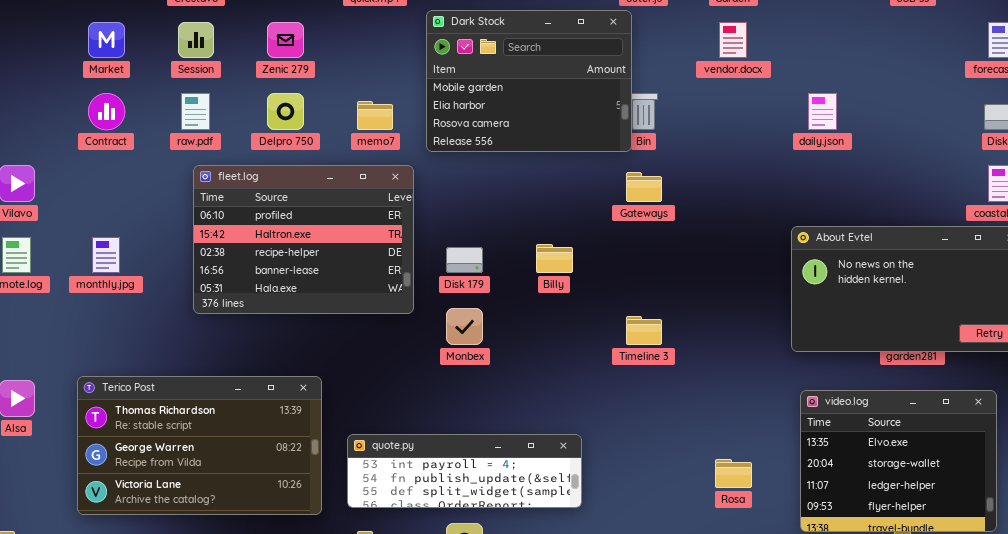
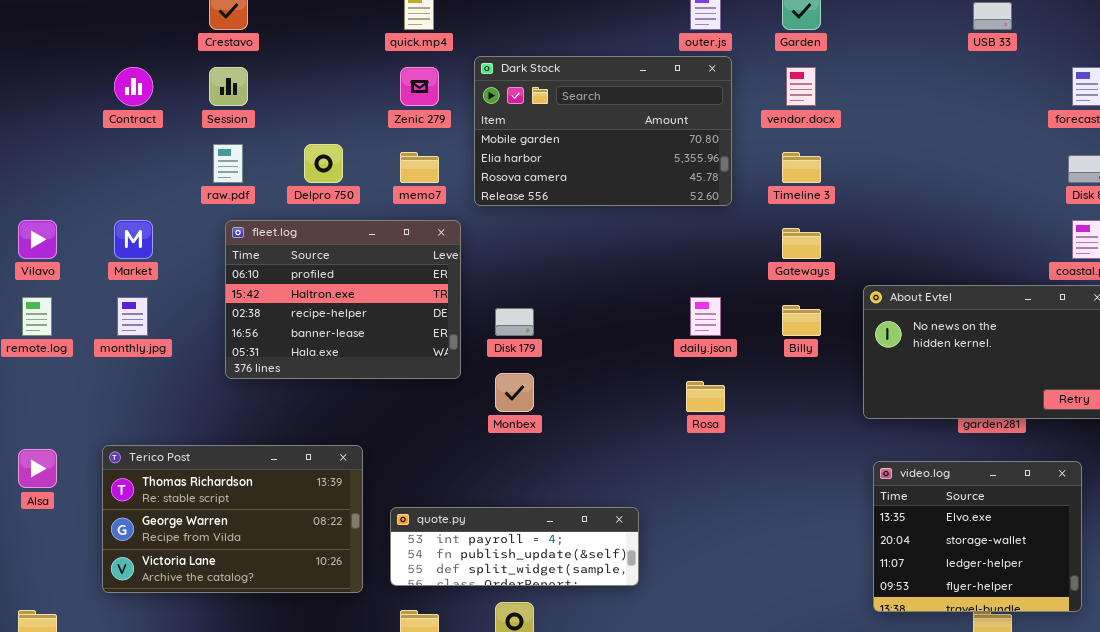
Dark Stock: [426,10,632,152] -> [474,56,732,206], resized
Market: [88,22,125,58] -> [114,220,153,259], moved
Zenic 279: [267,22,304,58] -> [400,67,439,106], moved
Contract: [88,93,125,130] -> [114,67,153,106], moved
daily.json: [808,93,837,130] -> [690,297,721,336], moved
Gateways: [626,172,662,202] -> [782,228,821,259], moved
Billy: [536,244,573,273] -> [782,305,821,336], moved
Timeline 3: [626,316,662,345] -> [782,152,821,183], moved
Rosa: [715,459,752,488] -> [686,381,725,412], moved

